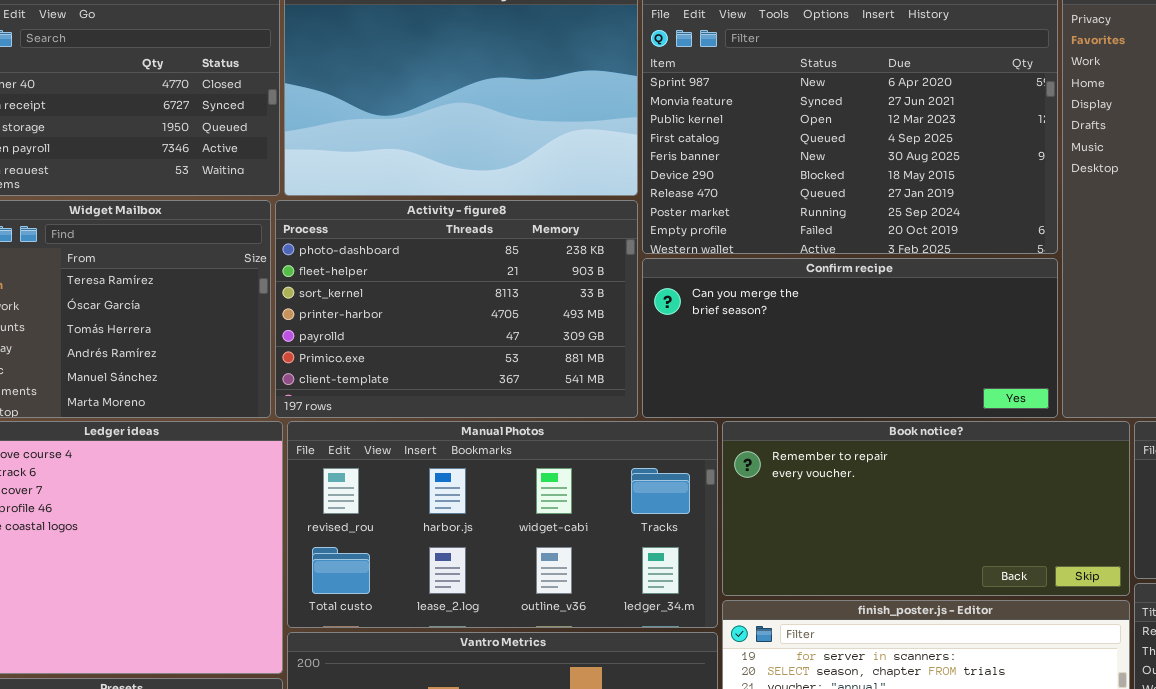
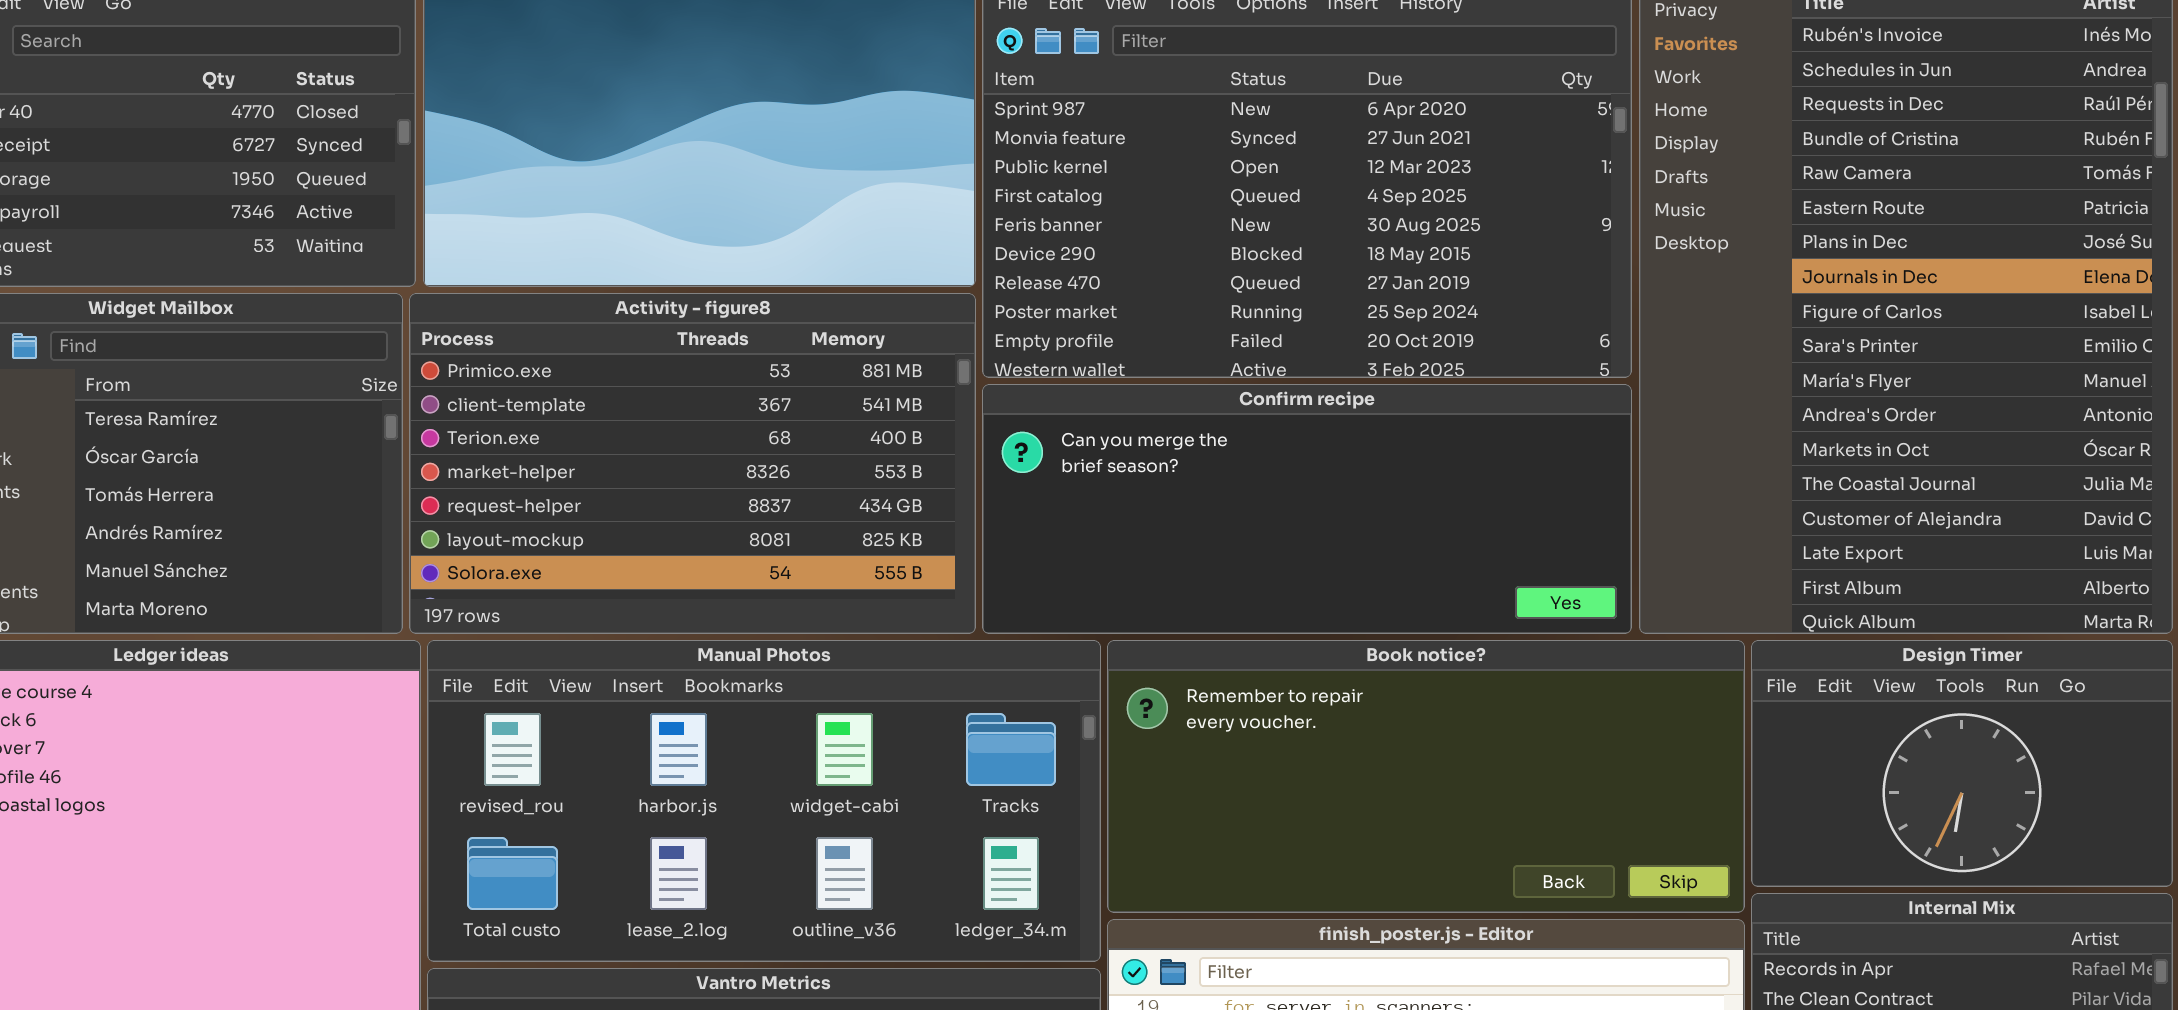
Activity - figure8: [275,200,638,418] -> [409,293,976,634], scrolled down 5 rows

